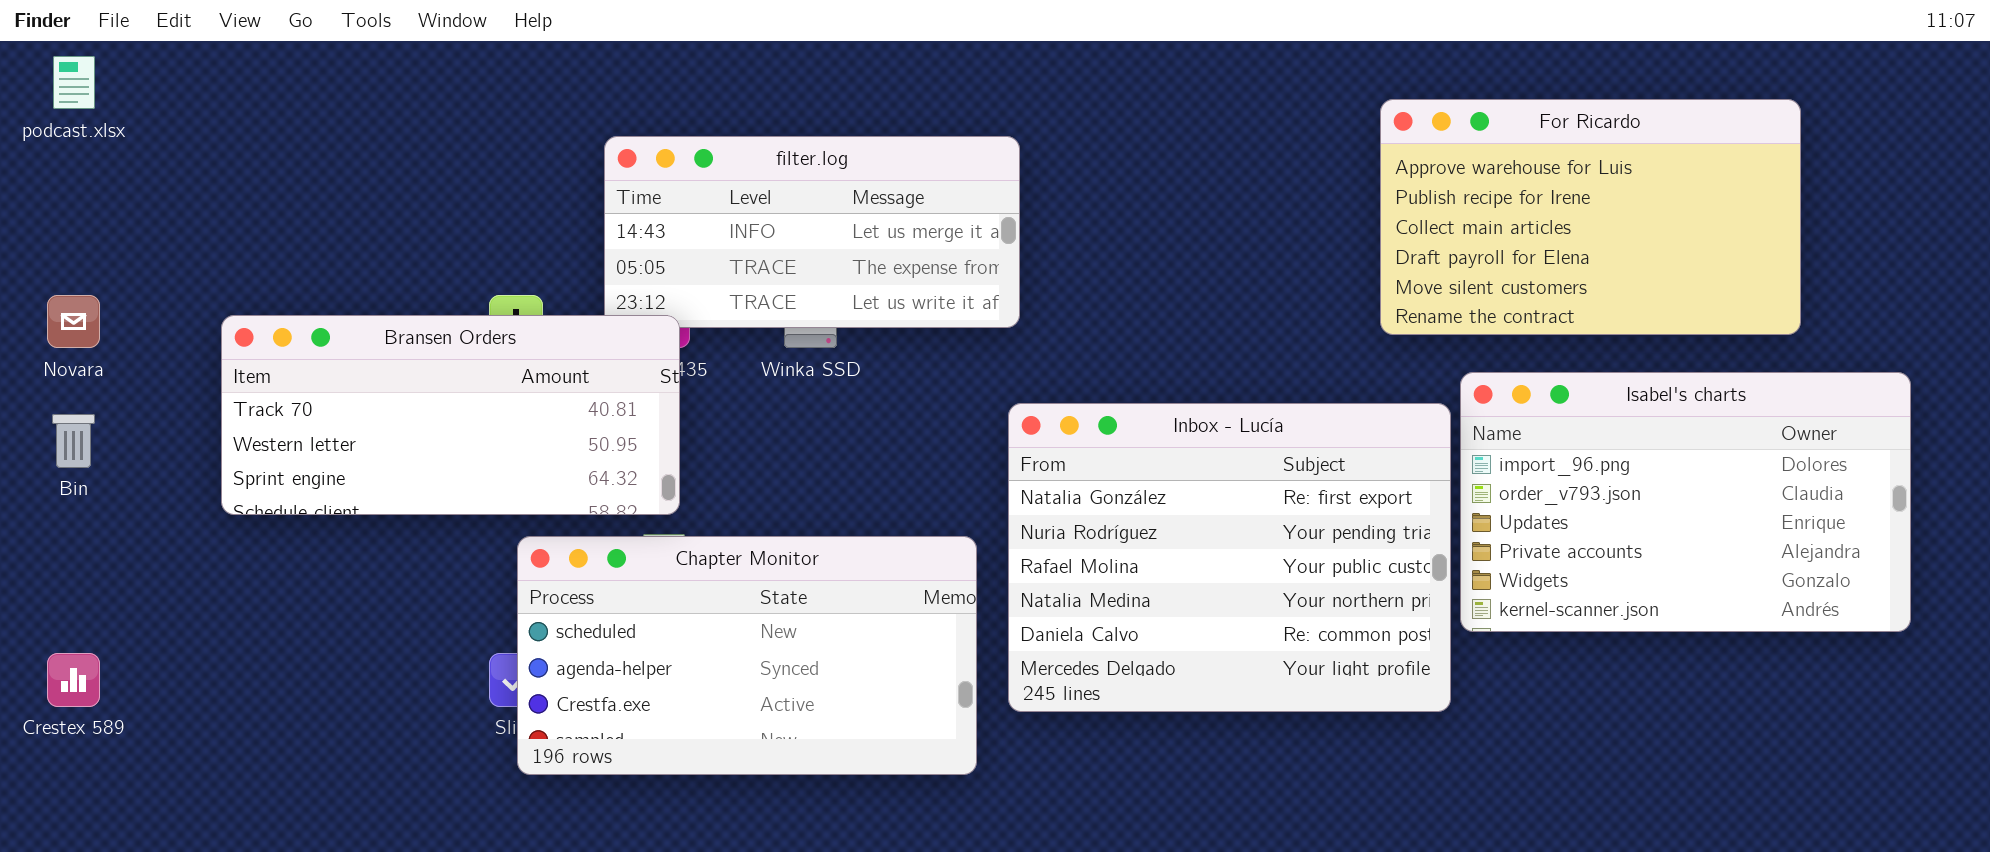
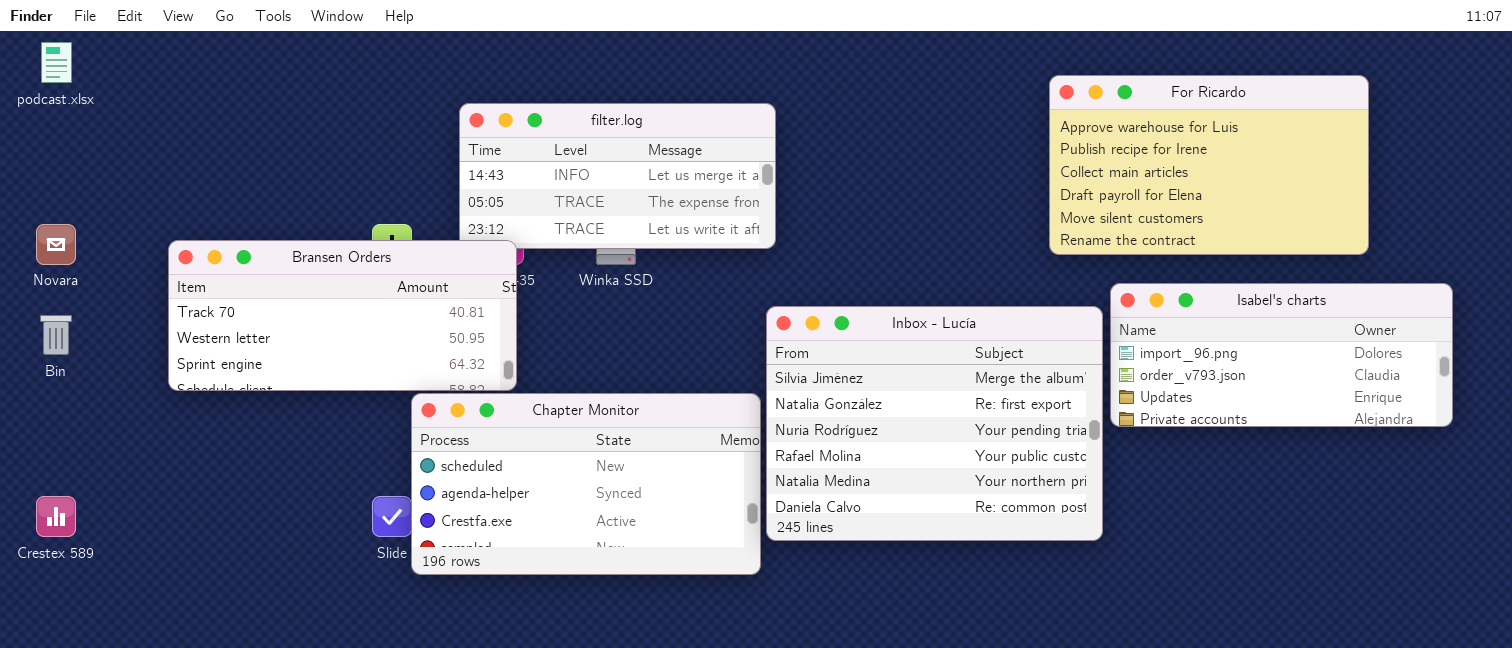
Isabel's charts: [1460,372,1911,632] -> [1110,283,1453,427], resized
Inbox - Lucía: [1008,403,1451,712] -> [766,306,1103,541], scrolled up 1 row
Chapter Monitor: [517,536,977,775] -> [411,393,761,575], moved

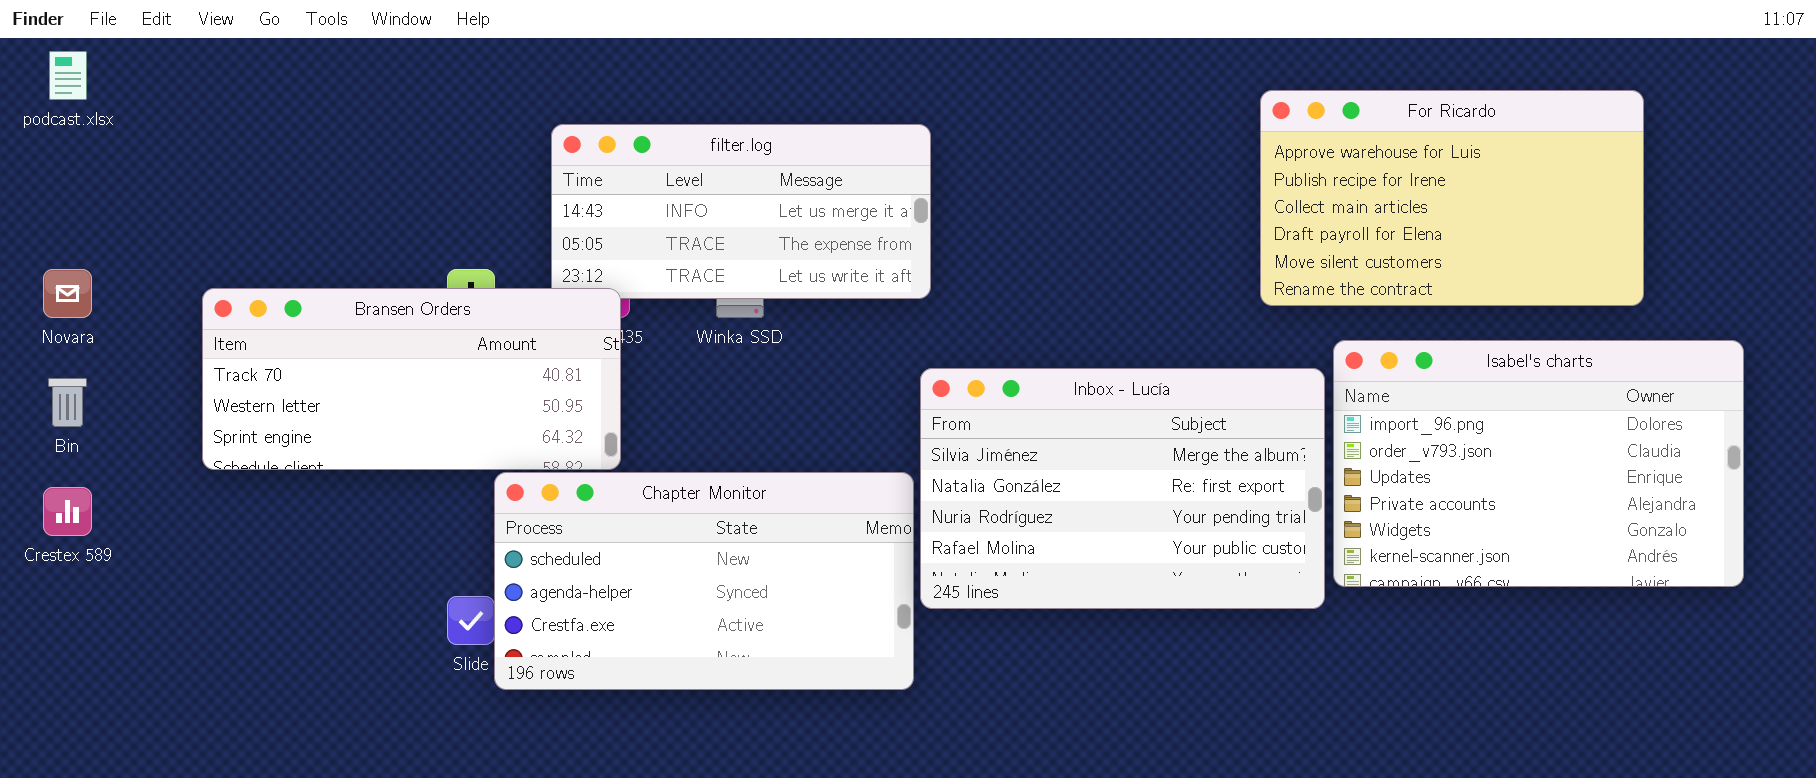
Isabel's charts: [1110,283,1453,427] -> [1333,340,1744,587], resized
Inbox - Lucía: [766,306,1103,541] -> [920,368,1325,609], resized
Crestex 589: [36,496,76,537] -> [43,487,92,536], moved

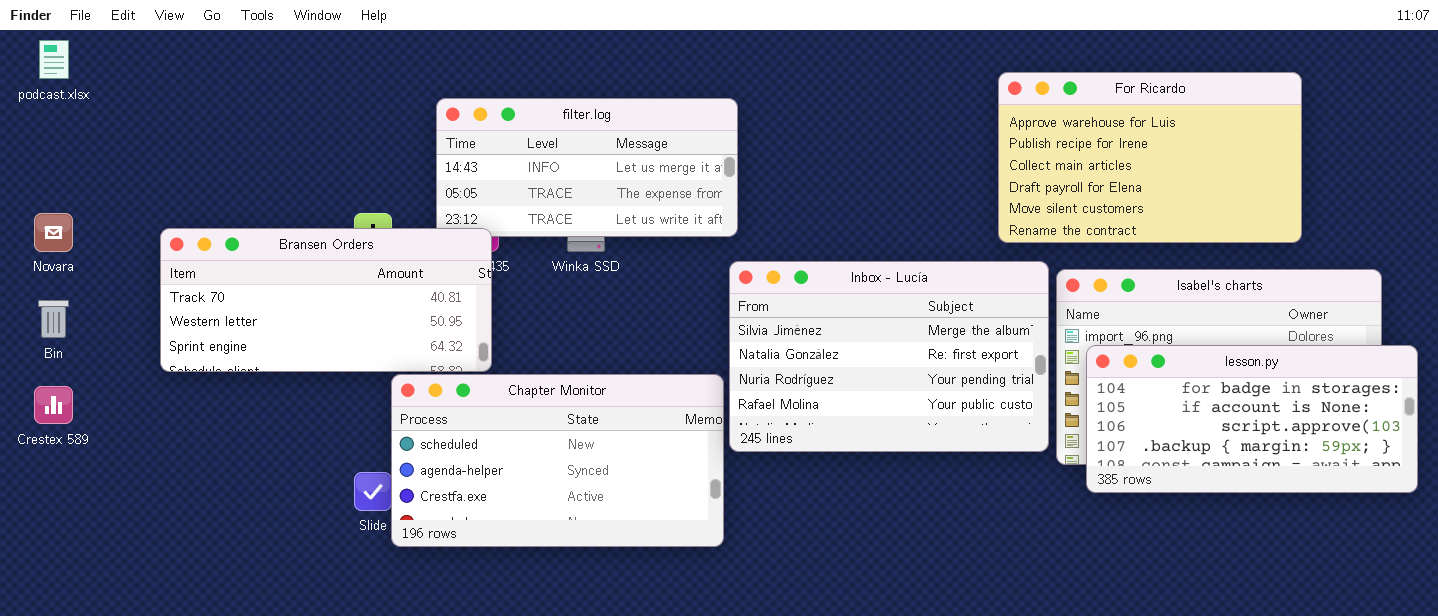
Inbox - Lucía: [920,368,1325,609] -> [729,261,1049,452], moved
lesson.py: none -> [1086,345,1418,493], opened

